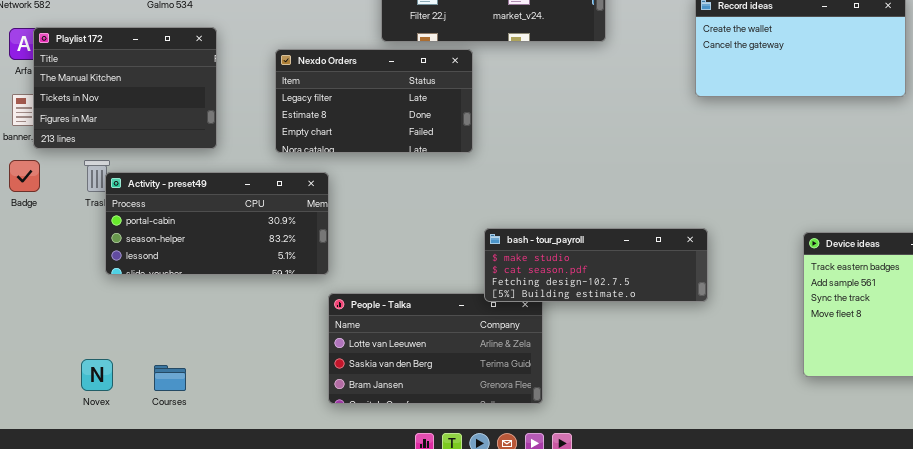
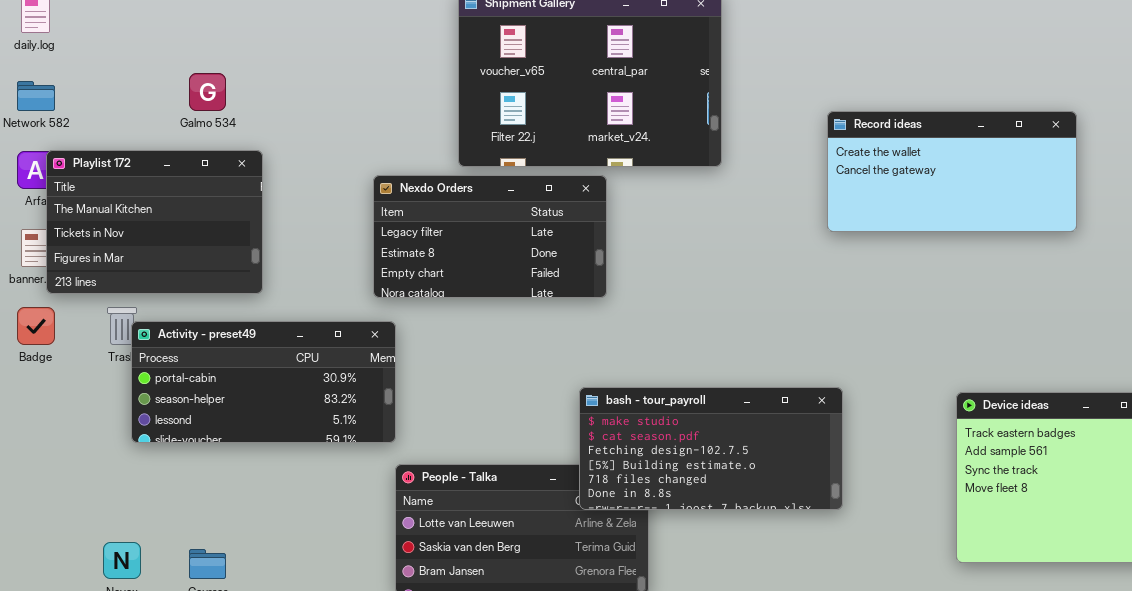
Nexdo Orders: [275,49,473,153] -> [373,175,607,298], moved
bash - tour_payroll: [484,228,708,302] -> [579,387,843,510], resized

